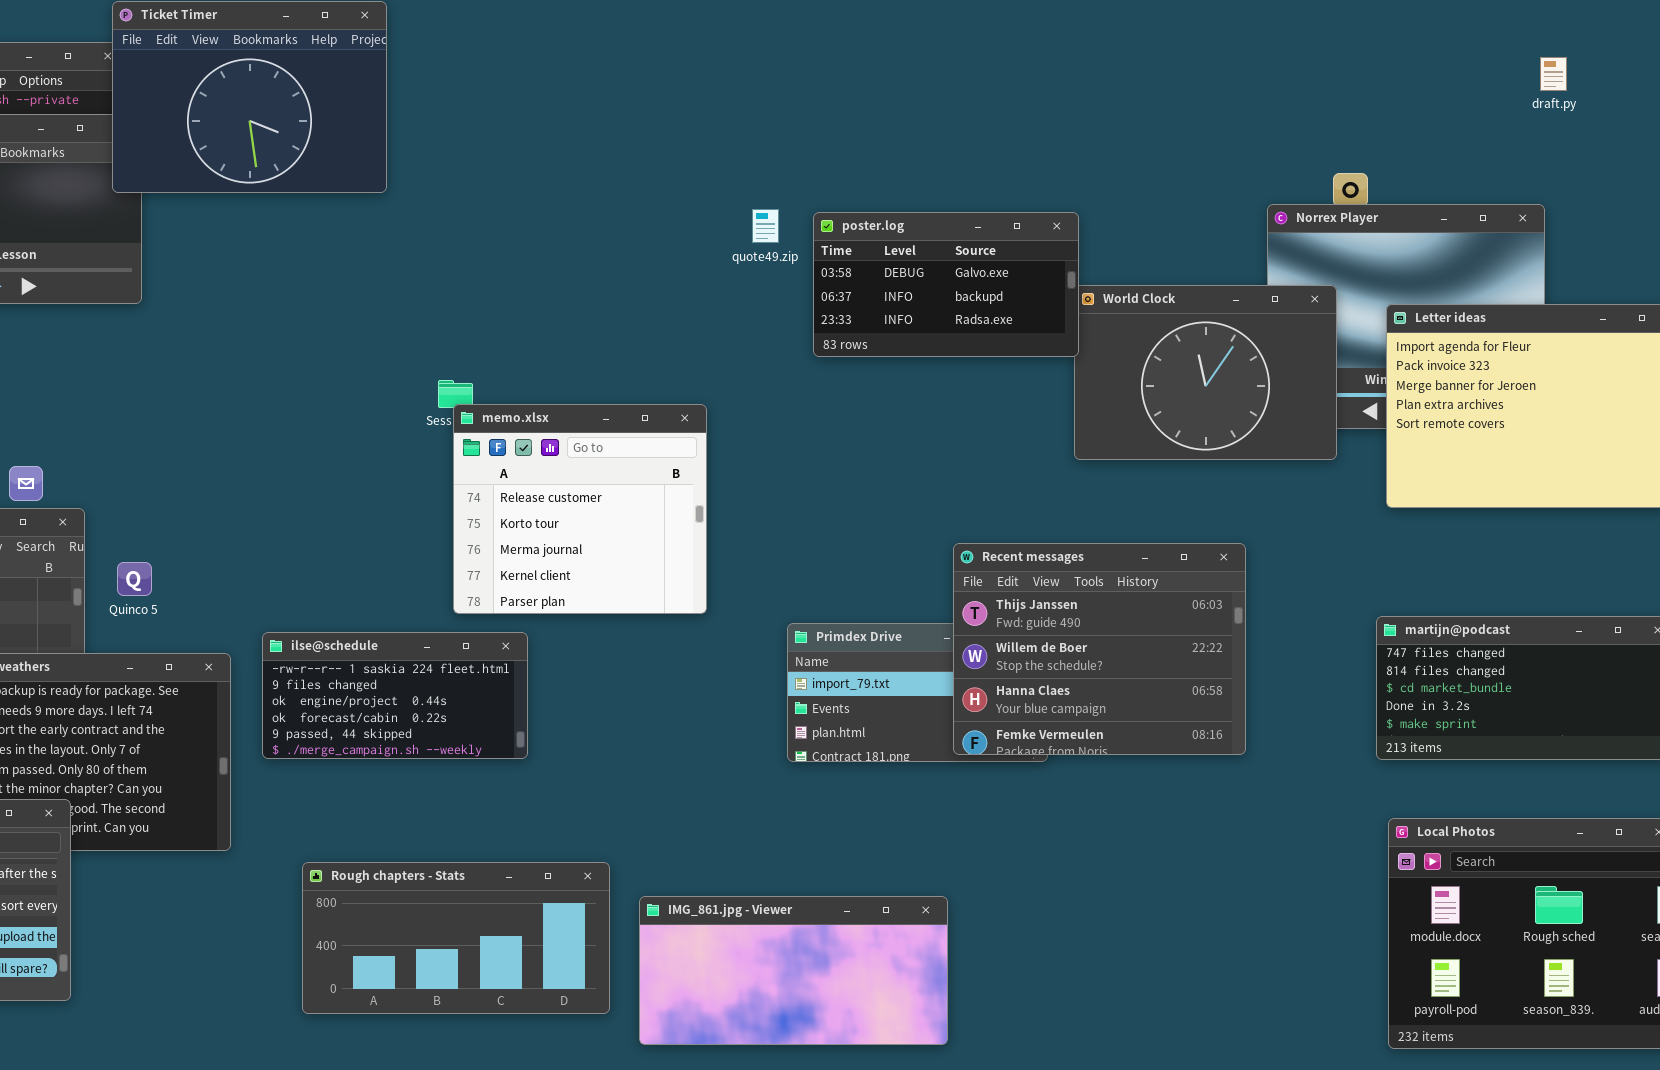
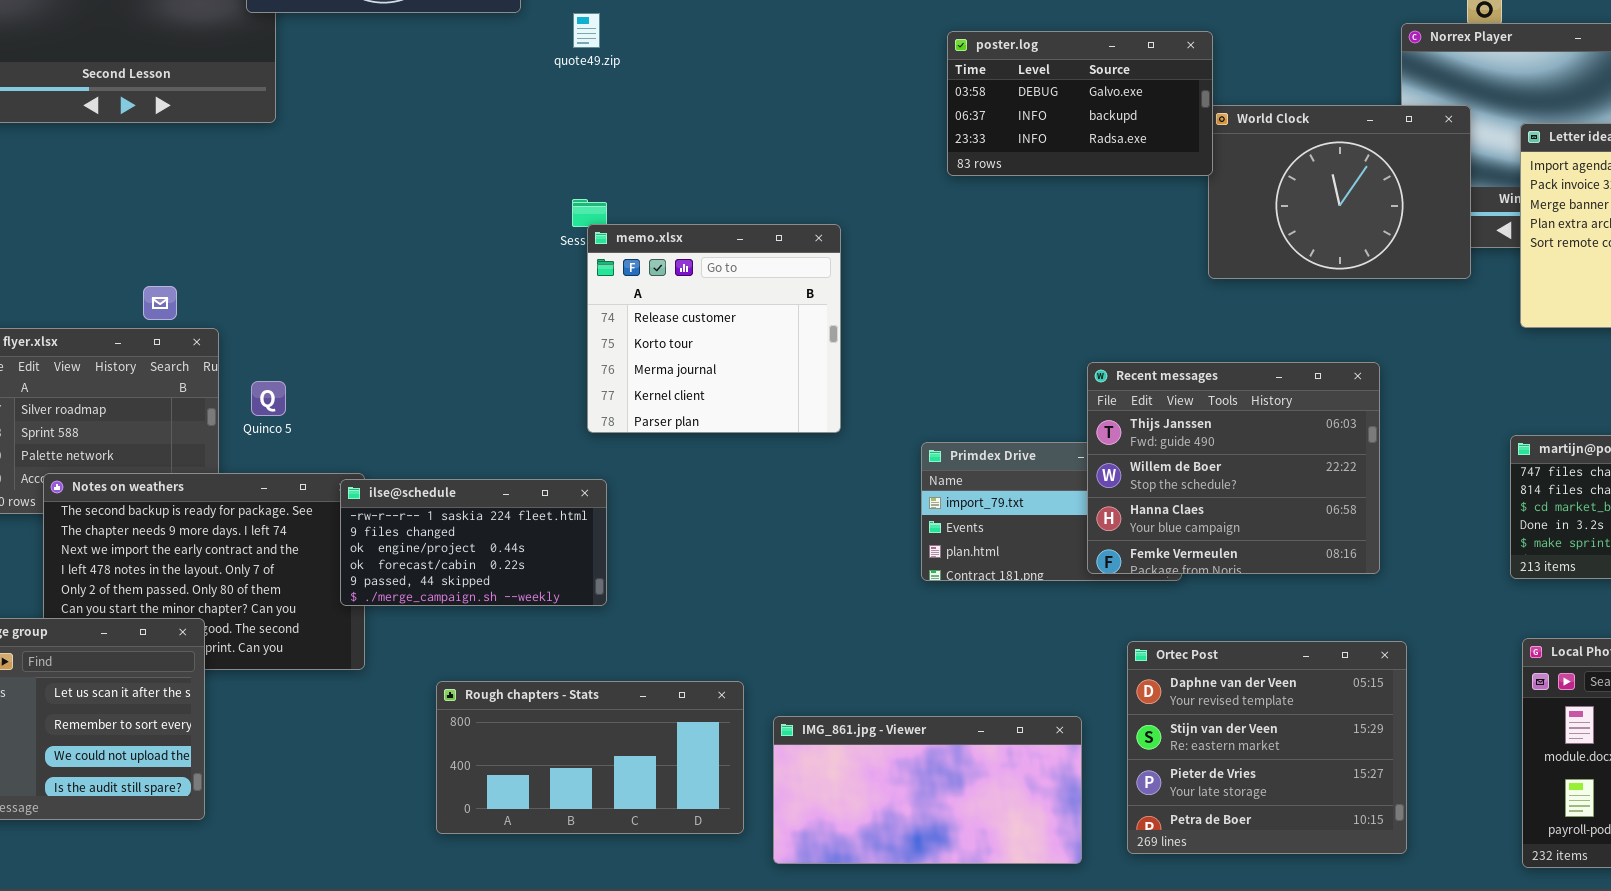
quote49.zip: [752,209,779,243] -> [573,13,600,48], moved
ilse@schedule: [262,632,528,759] -> [340,479,607,606], moved
Ortec Post: none -> [1127,641,1407,854], opened

